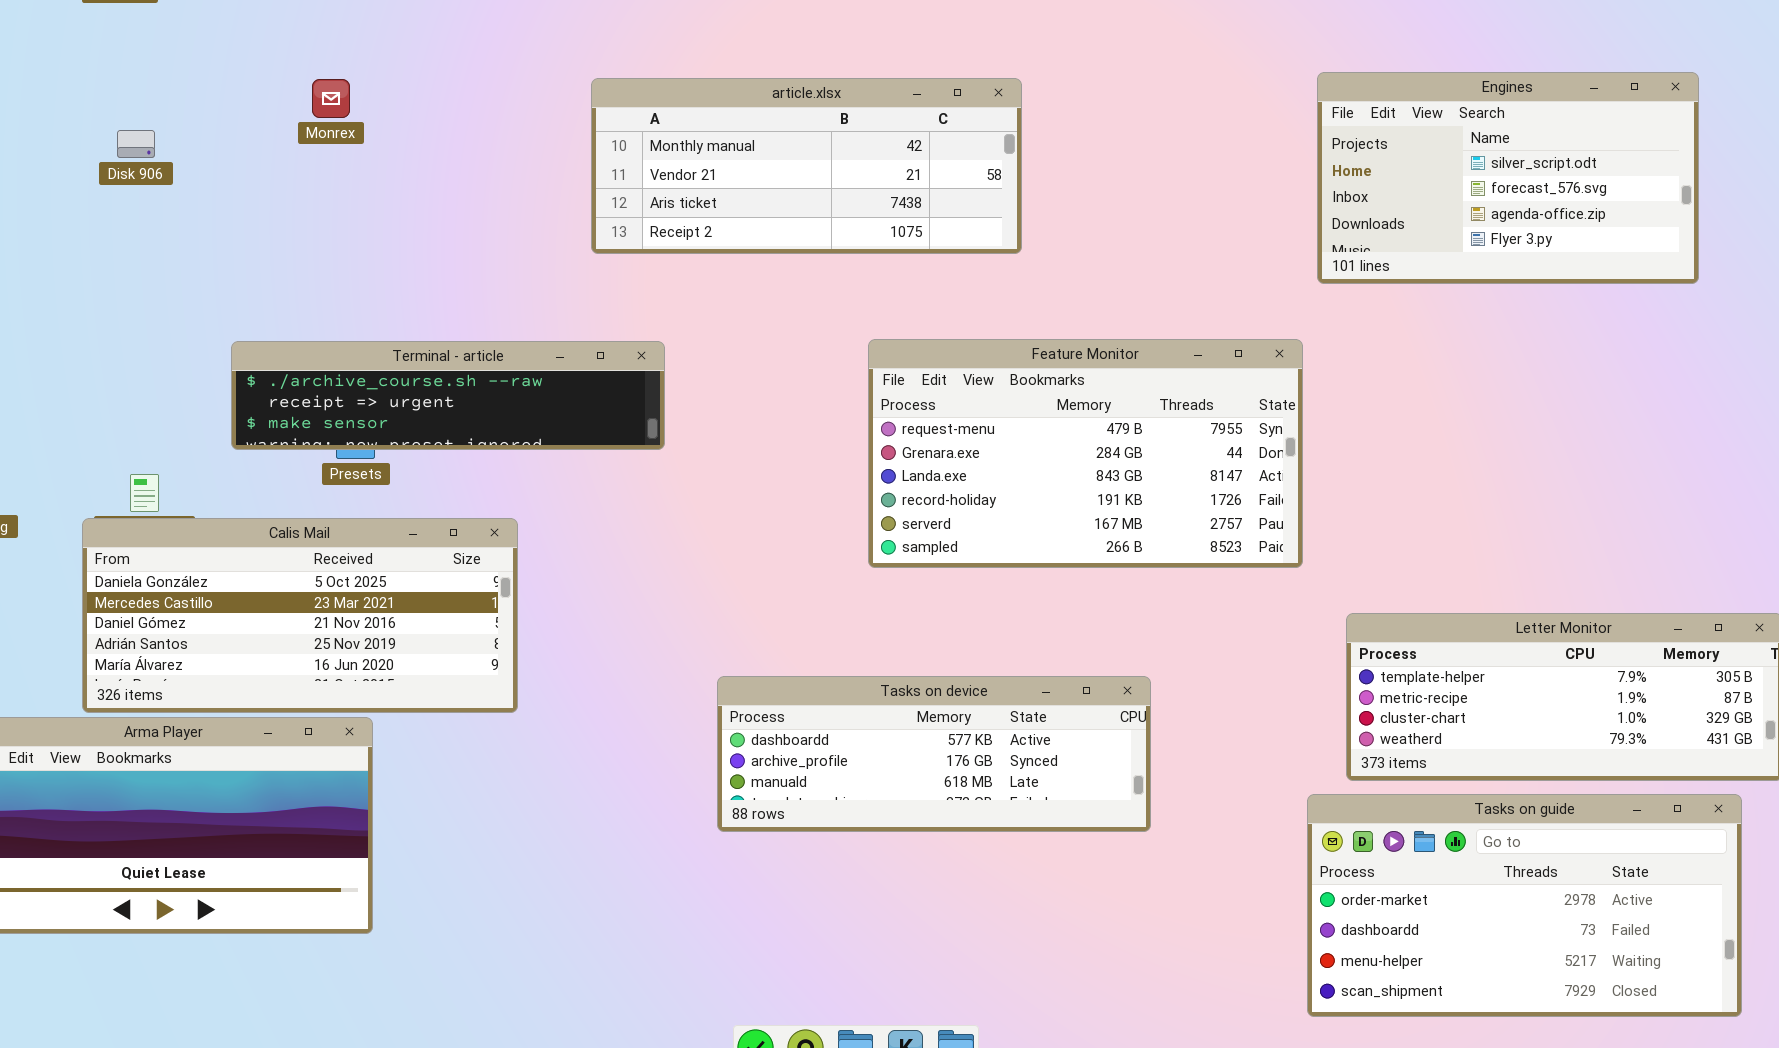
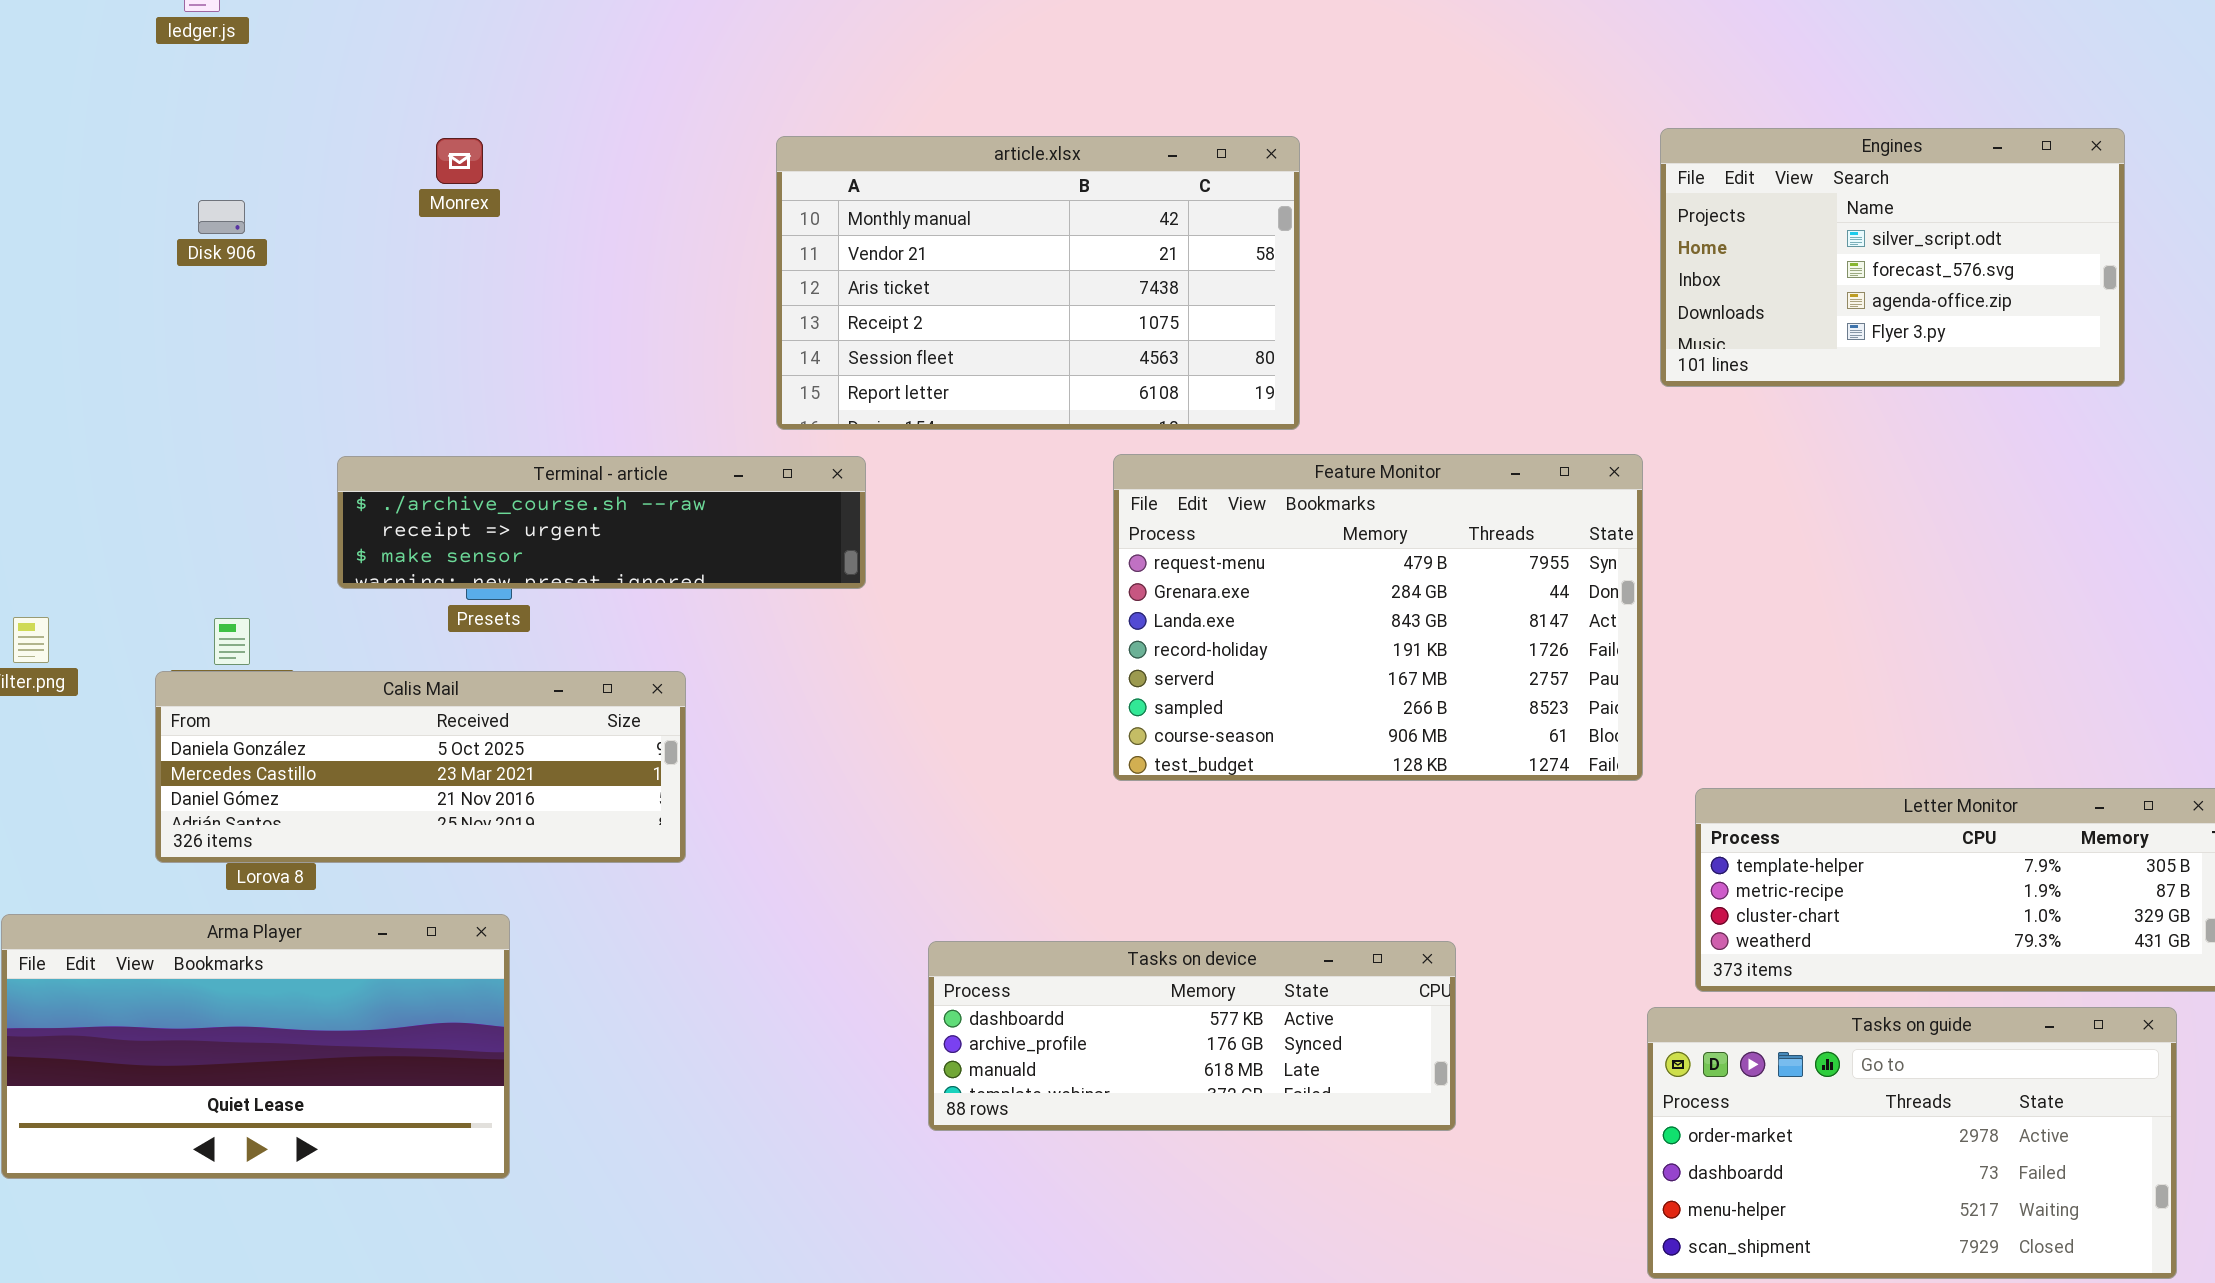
article.xlsx: [591,78,1022,254] -> [776,136,1300,430], resized
Feature Monitor: [868,339,1303,568] -> [1113,454,1643,781], resized
Calis Mail: [82,518,518,713] -> [155,671,686,863], resized
Tasks on device: [717,676,1151,832] -> [928,941,1456,1131], moved

